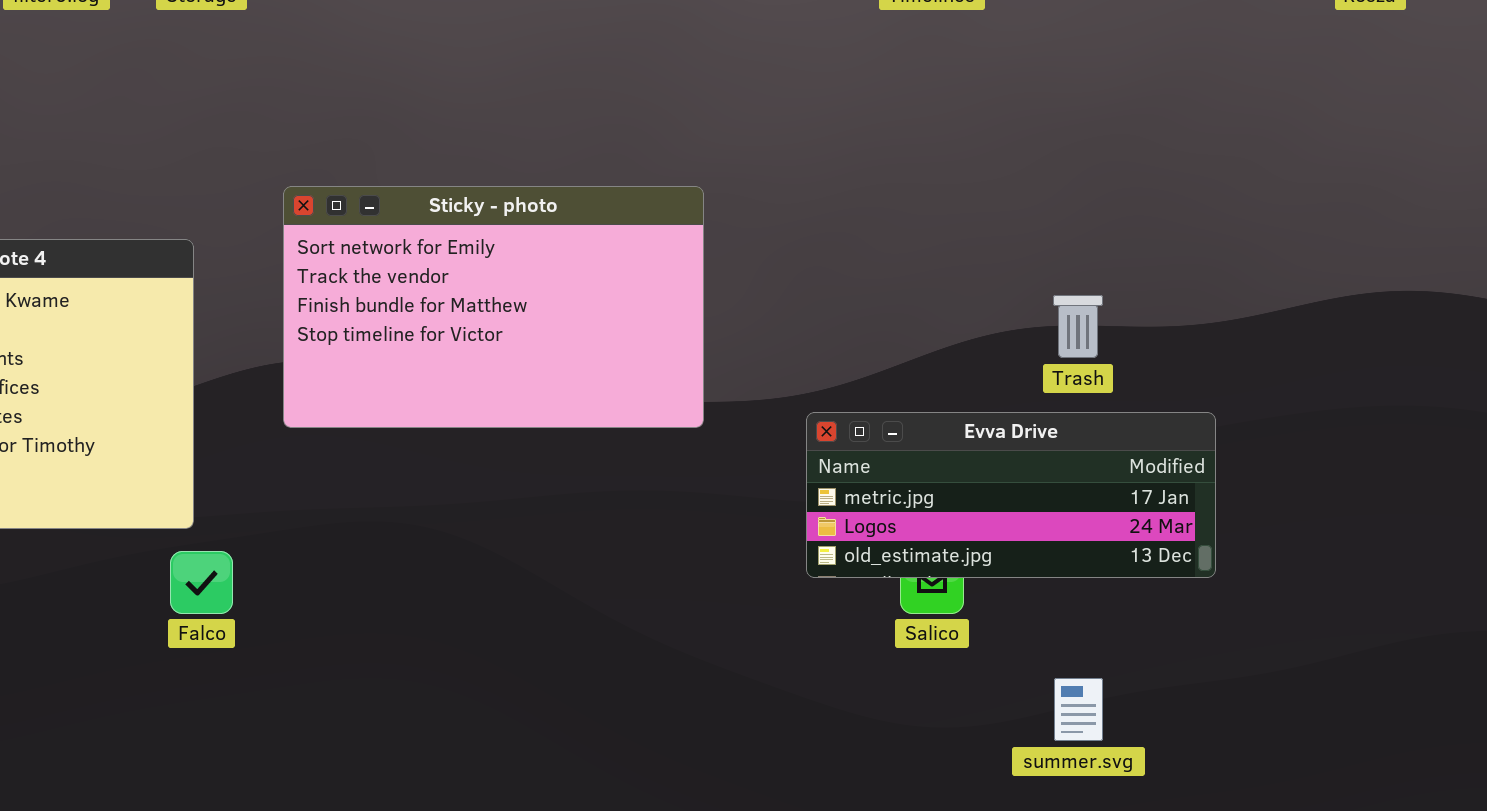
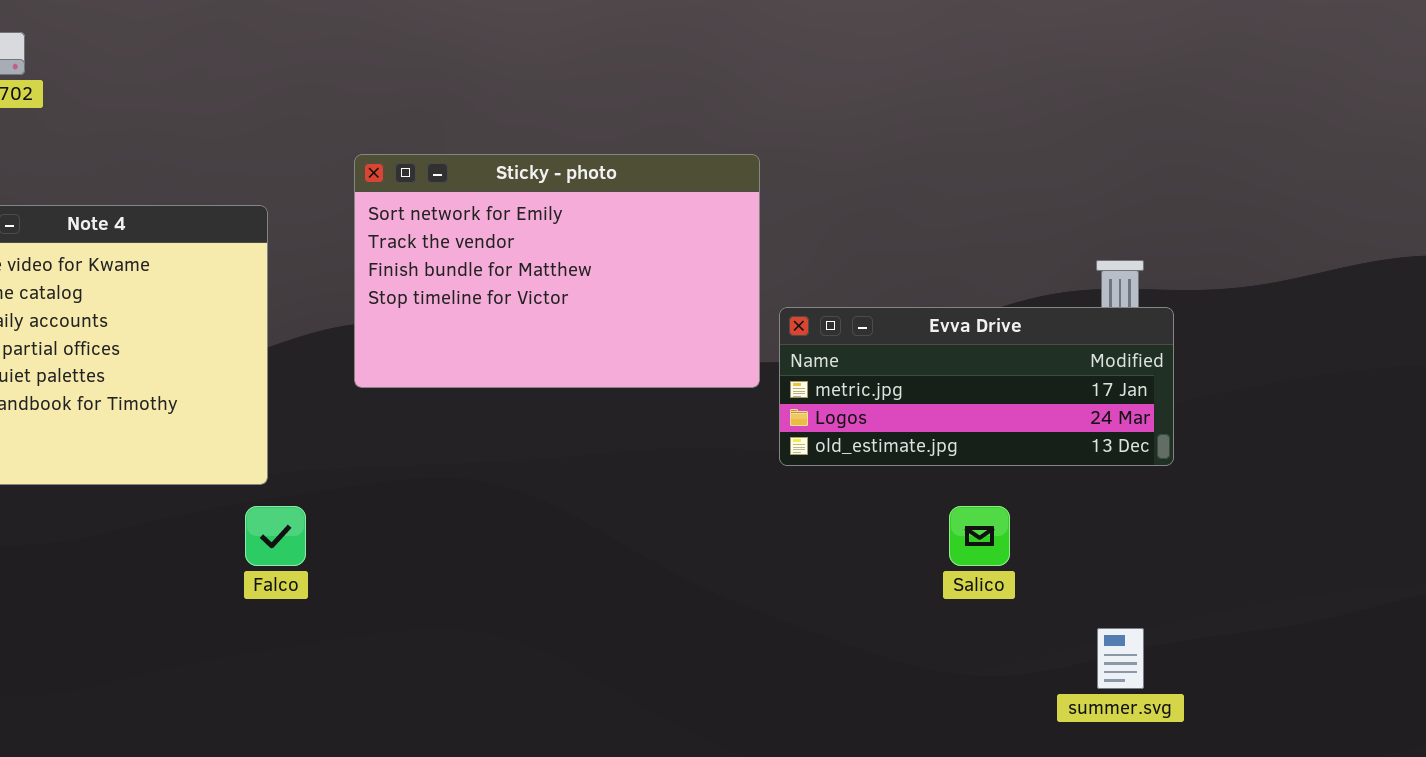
Evva Drive: [806,412,1216,578] -> [779,307,1174,466], moved

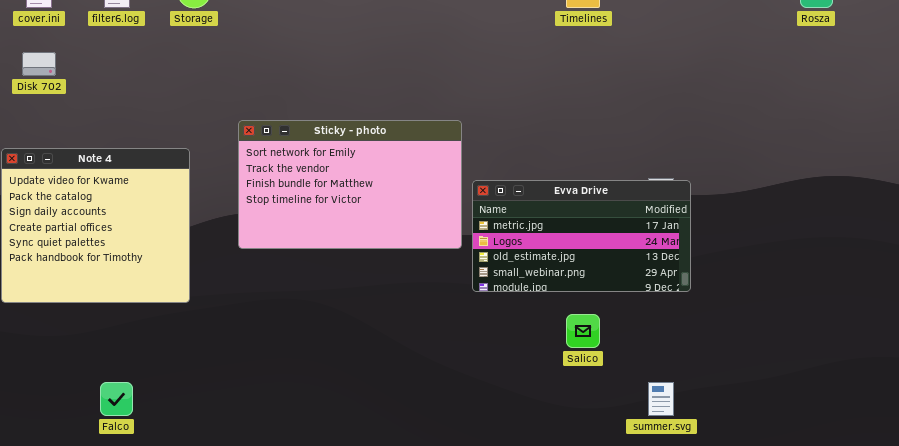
Evva Drive: [779,307,1174,466] -> [472,180,691,292], resized
Falco: [245,506,306,566] -> [100,382,133,416], moved

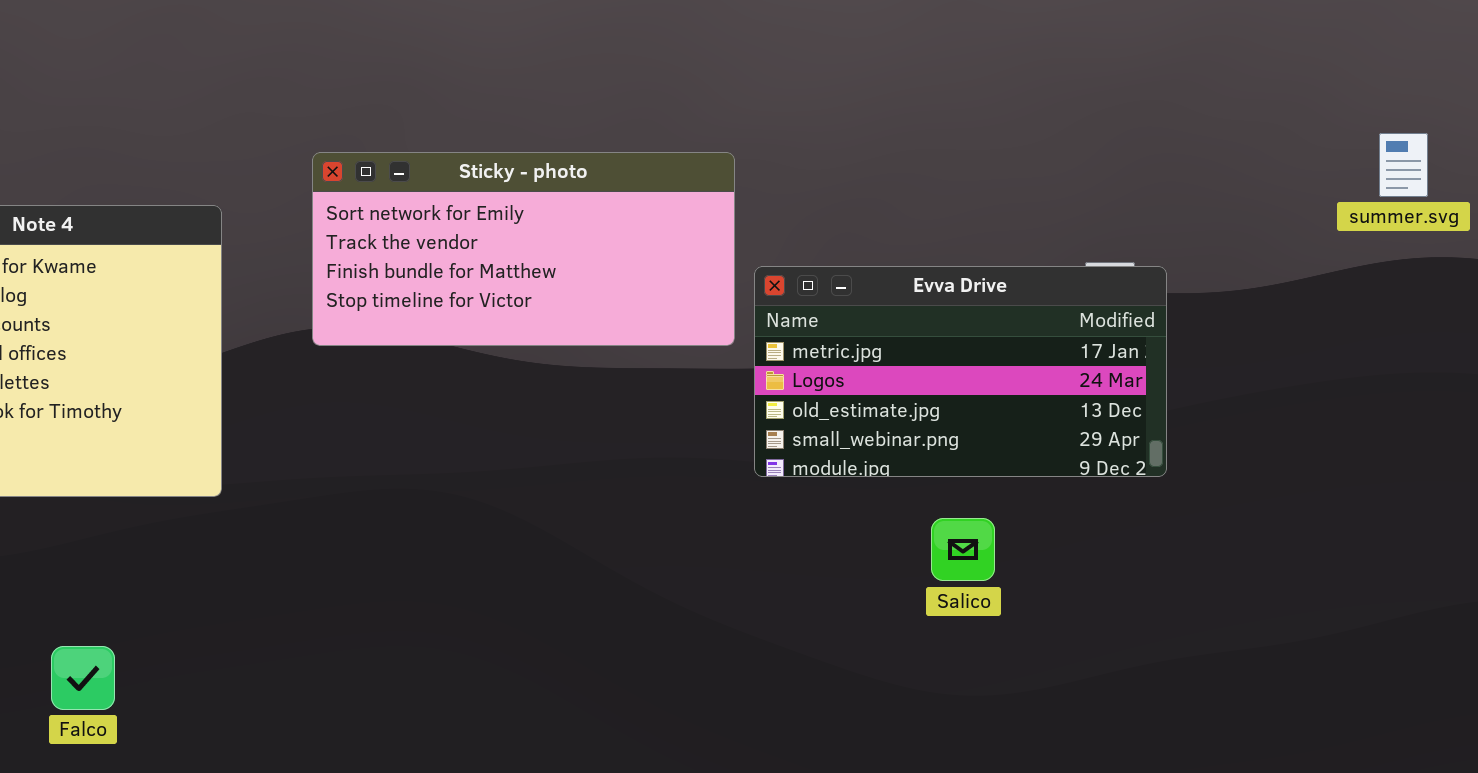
Sticky - photo: [238,120,462,249] -> [312,152,735,346], resized
summer.svg: [648,382,674,416] -> [1379,133,1428,197], moved

